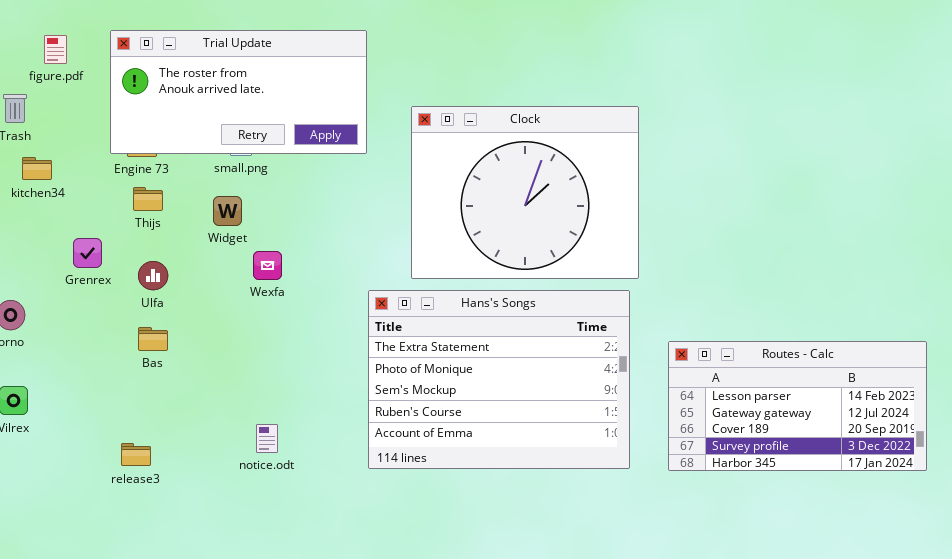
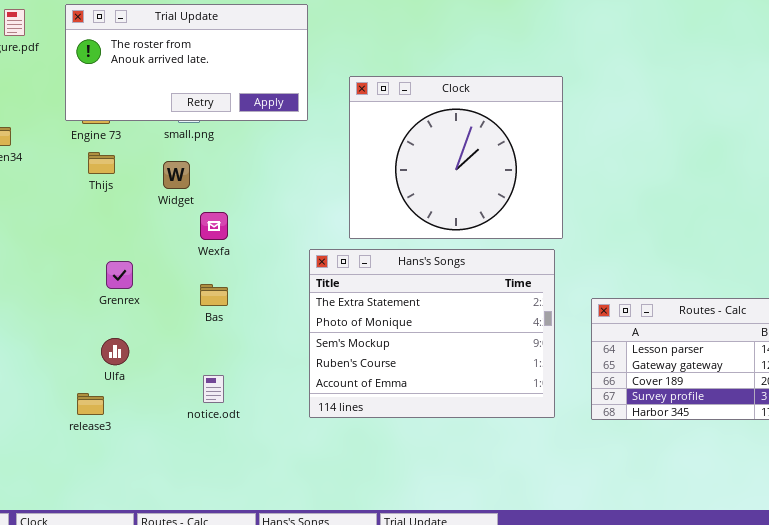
Grenrex: [73,238,102,268] -> [106,261,133,289], moved
Ulfa: [138,261,168,290] -> [101,338,129,365], moved
Bas: [138,327,168,351] -> [200,284,228,306], moved

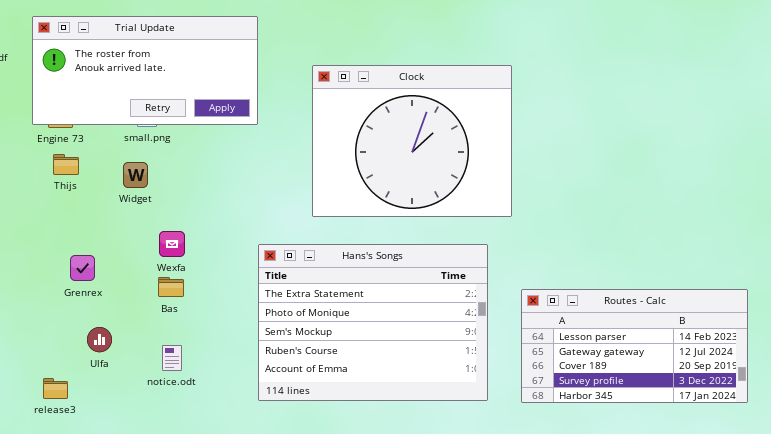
Clock: [349,76,563,239] -> [312,65,512,217], moved
Wexfa: [200,212,228,240] -> [159,231,185,257], moved
Ulfa: [101,338,129,365] -> [87,327,112,352], moved
notice.odt: [203,375,224,403] -> [162,345,182,371], moved

